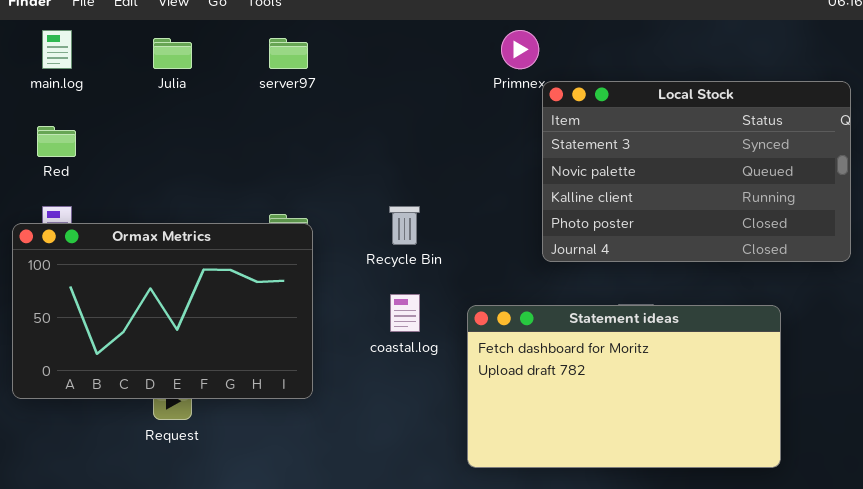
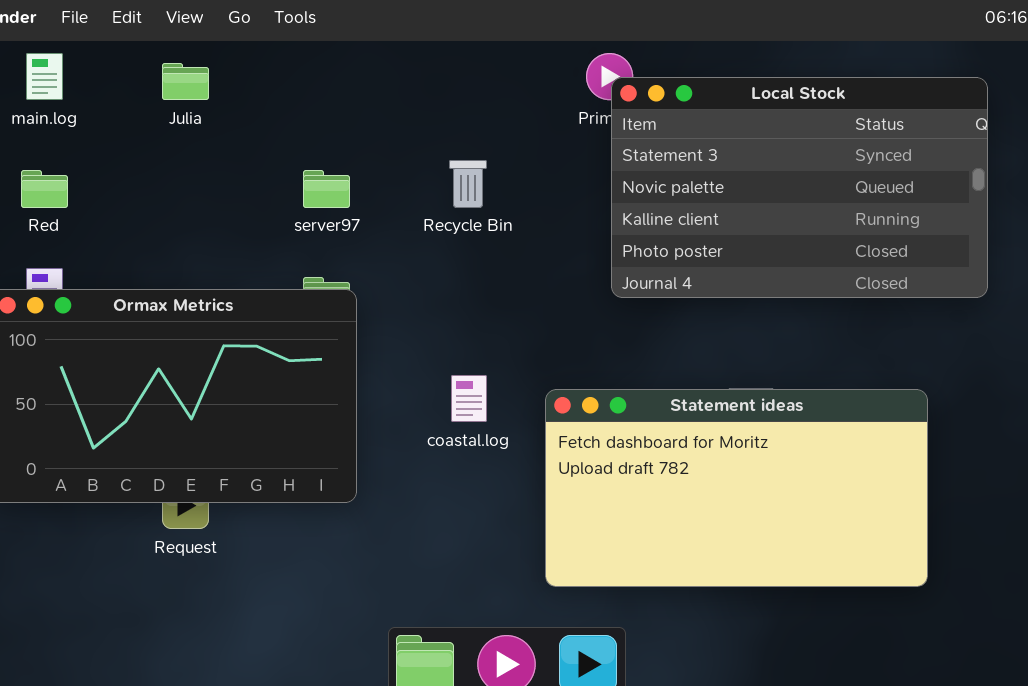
server97: [269,38,308,69] -> [303,170,350,208], moved
Local Stock: [542,81,851,262] -> [611,77,988,298], moved
Recycle Bin: [389,206,420,245] -> [449,160,487,208], moved

